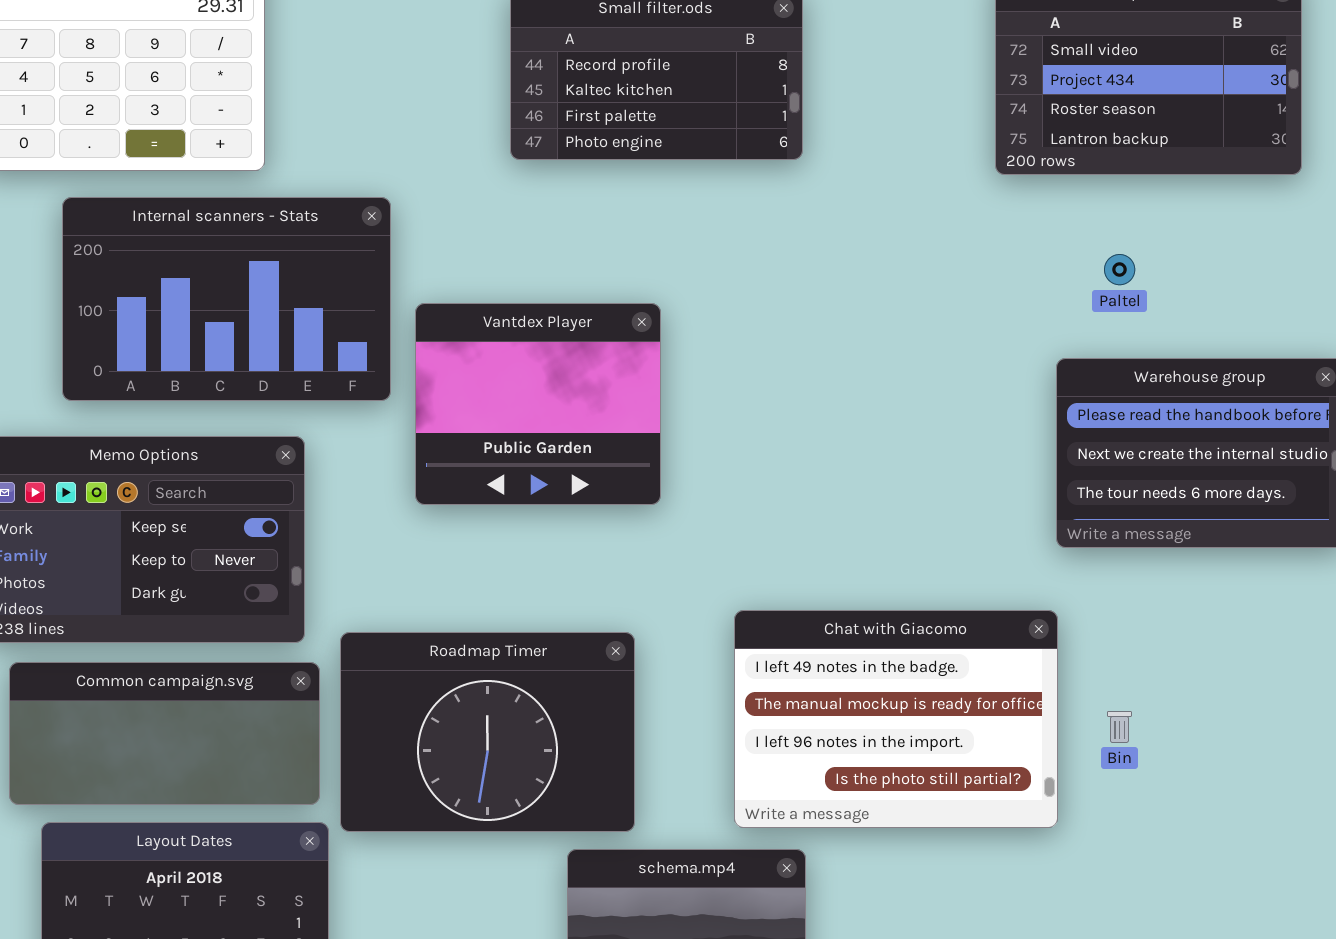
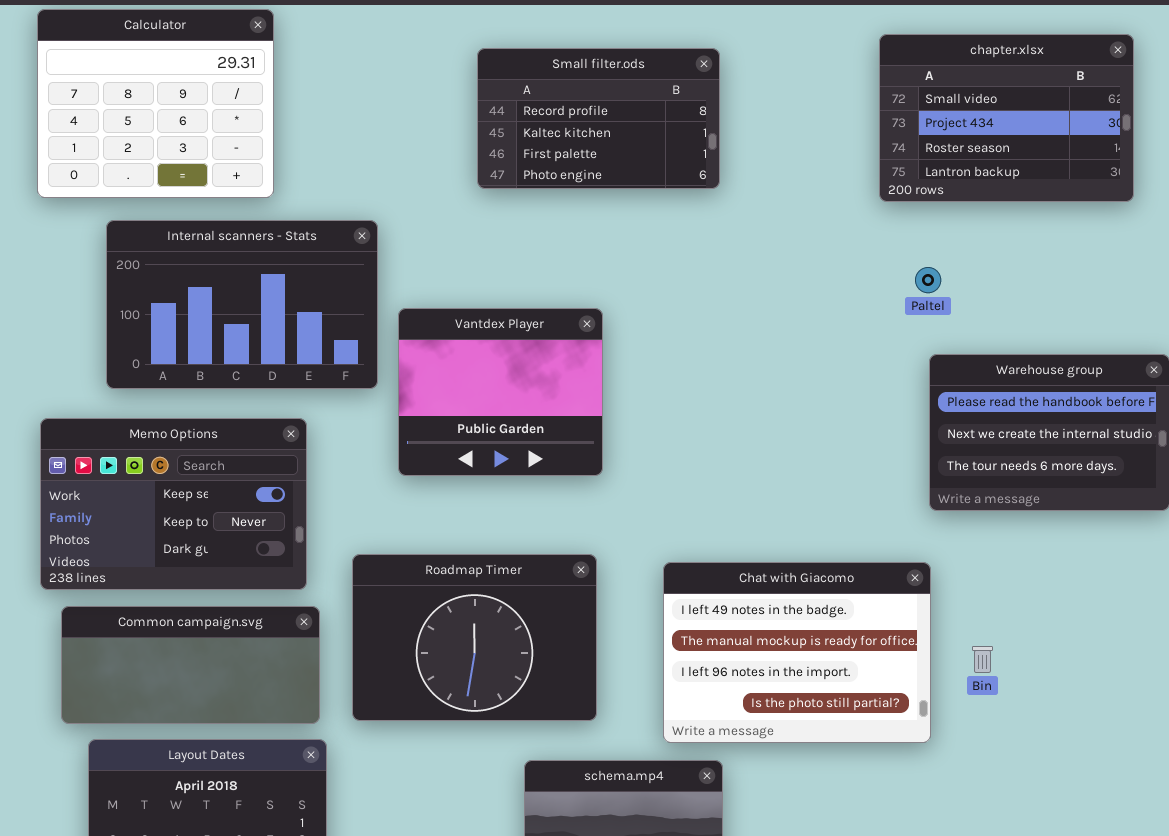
Paltel: [1104,254,1135,285] -> [915,267,941,293], moved
Roadmap Timer: [340,632,635,832] -> [352,554,597,721], moved

